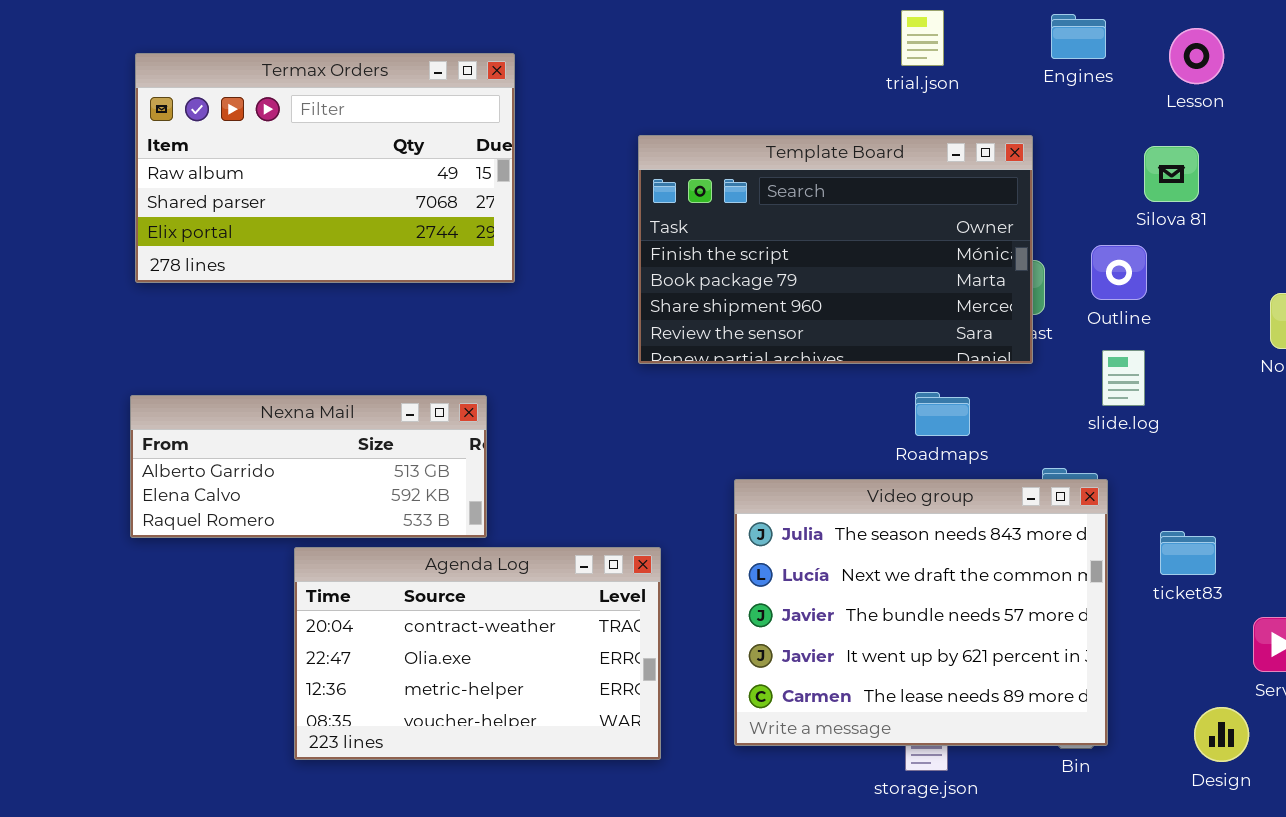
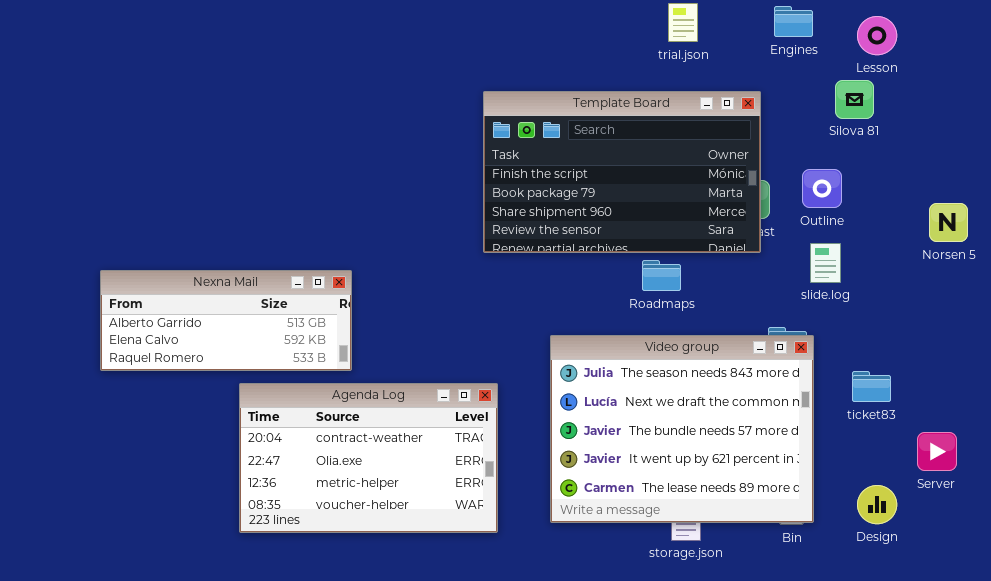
Termax Orders: [135,53,515,283] -> none, closed
Silova 81: [1144,146,1199,202] -> [835,80,874,119], moved
Roadmaps: [915,392,970,436] -> [642,260,681,291], moved
Nexna Mail: [130,395,487,538] -> [100,270,352,371], moved
Design: [1194,707,1249,762] -> [857,485,897,524], moved

